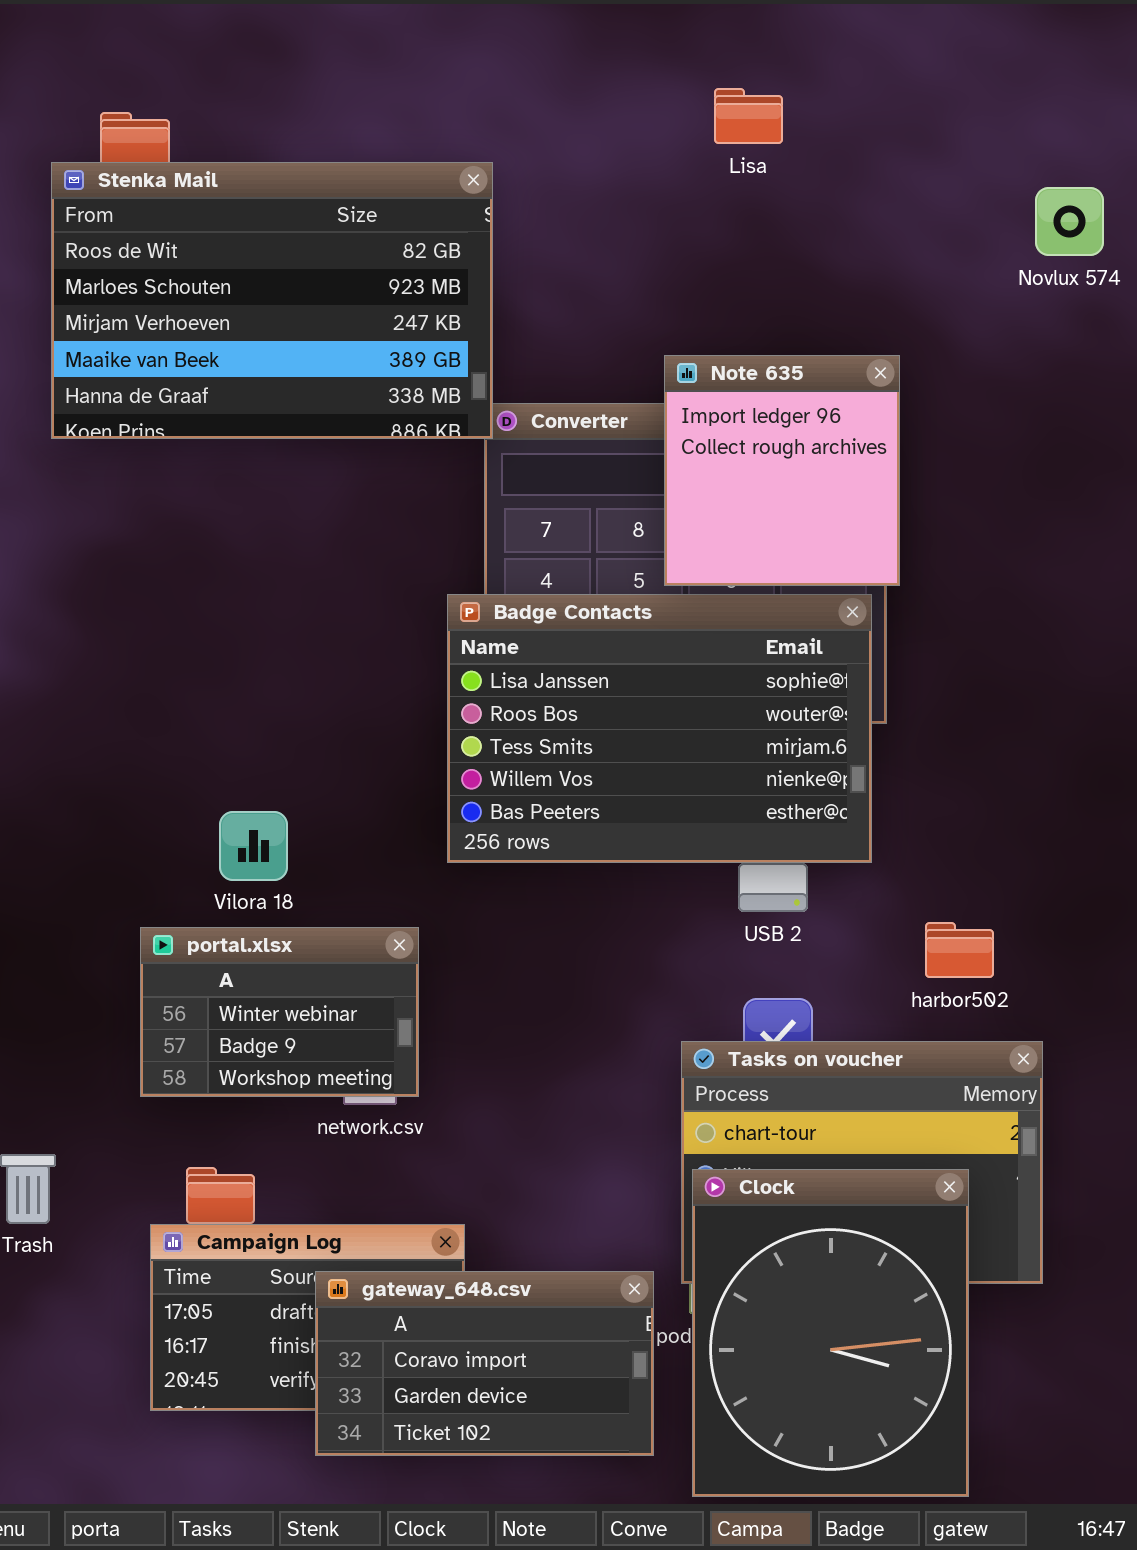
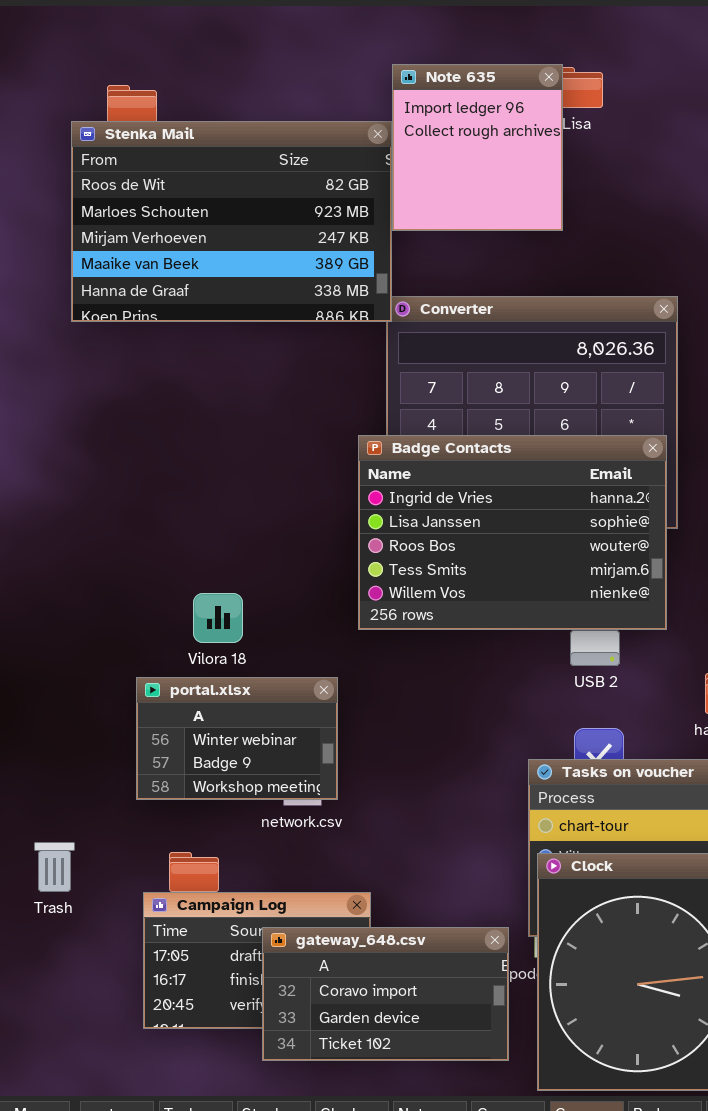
Note 635: [664,355,900,586] -> [392,64,563,231], moved
Badge Contacts: [447,594,872,863] -> [358,435,667,630], scrolled up 1 row

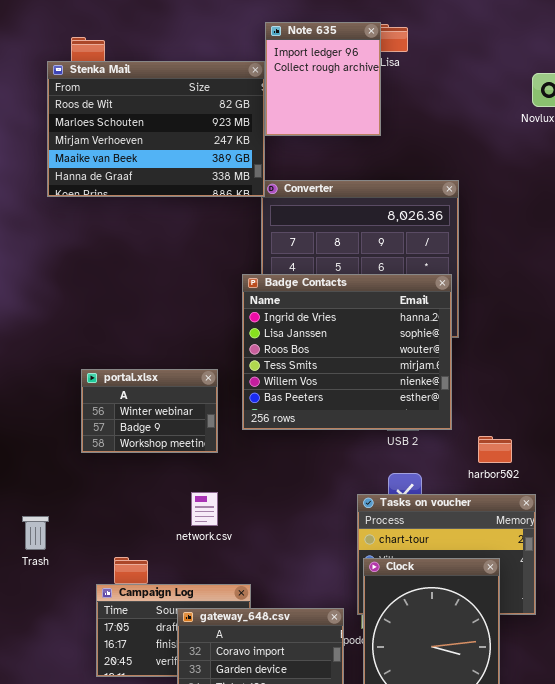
Badge Contacts: [358,435,667,630] -> [242,274,452,430], resized
portal.xlsx: [136,677,338,800] -> [81,369,218,453], moved
Trash: [34,842,75,892] -> [22,516,49,550], moved

